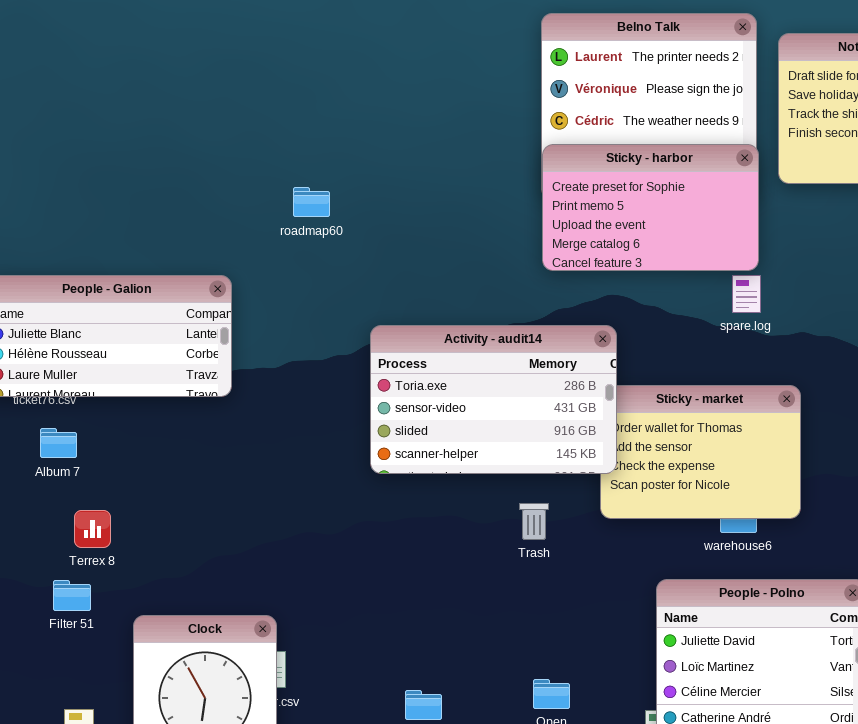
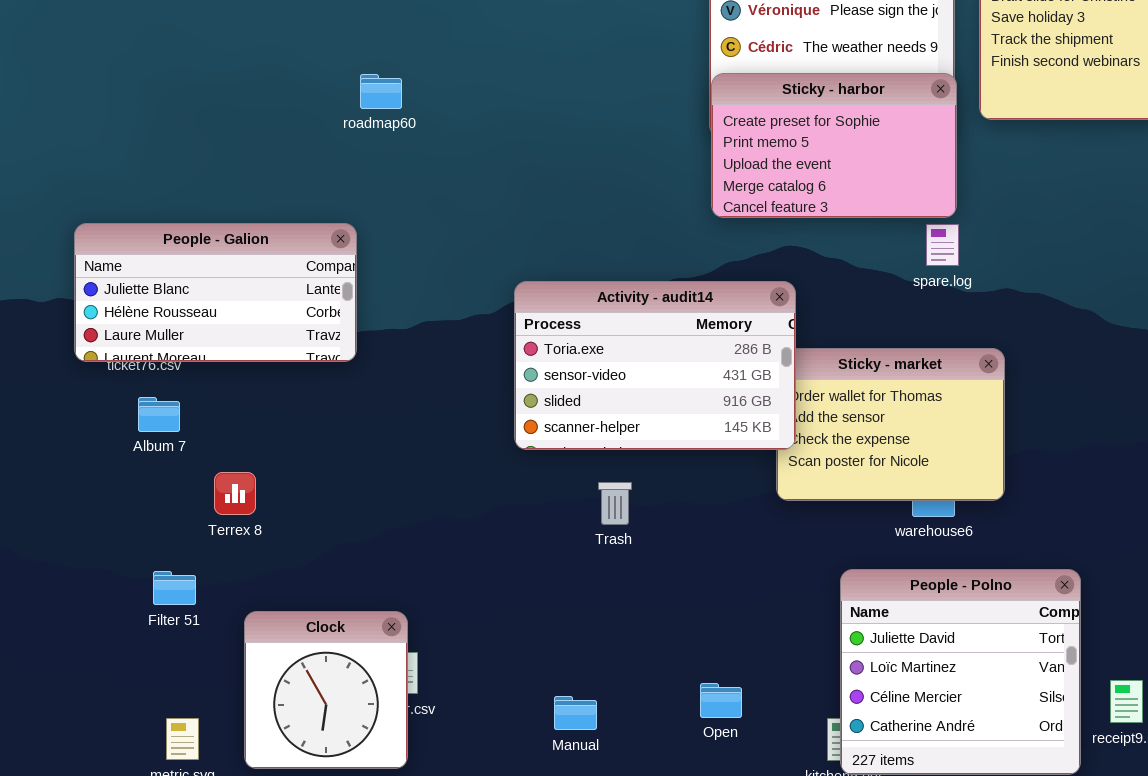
roadmap60: [293,187,330,217] -> [360,74,402,109], moved
Trash: [519,503,549,540] -> [598,482,632,525], moved
Terrex 8: [74,510,111,548] -> [214,472,256,515], moved

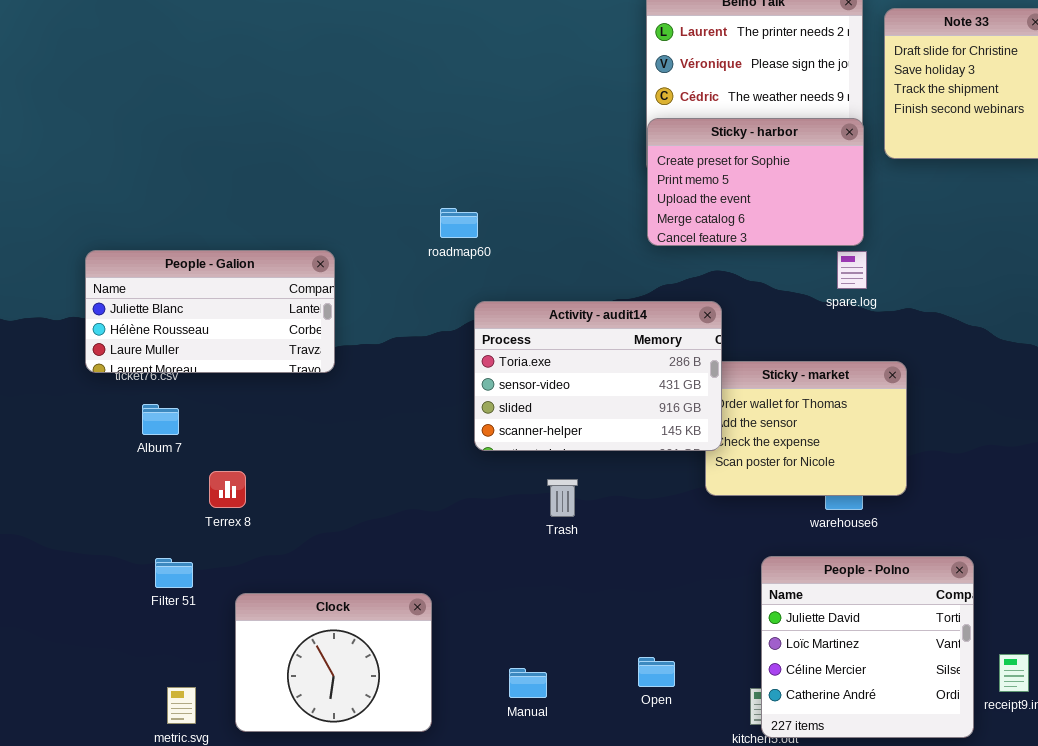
roadmap60: [360,74,402,109] -> [440,208,478,238], moved
Clock: [244,611,408,769] -> [235,593,432,732], resized

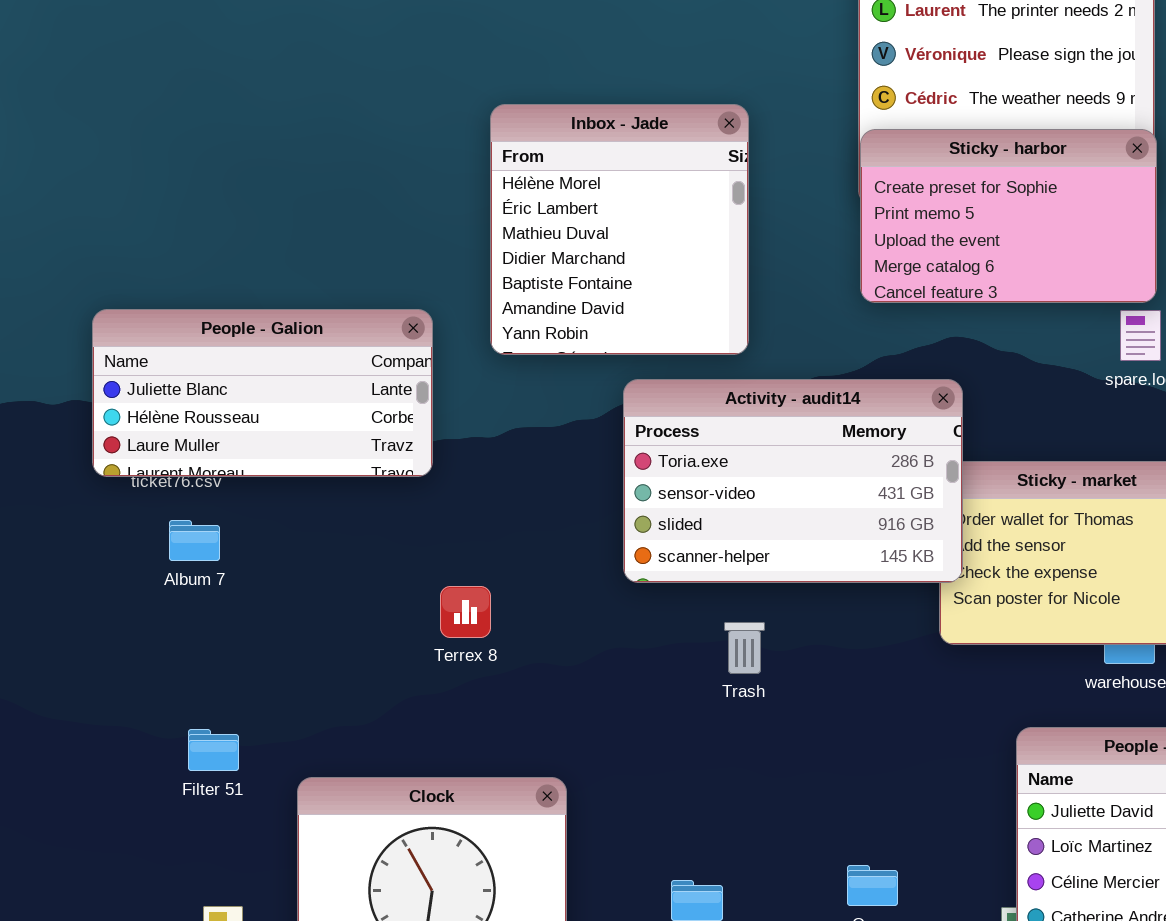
Inbox - Jade: none -> [490,104,749,355], opened
Terrex 8: [209,471,246,508] -> [440,586,491,638], moved

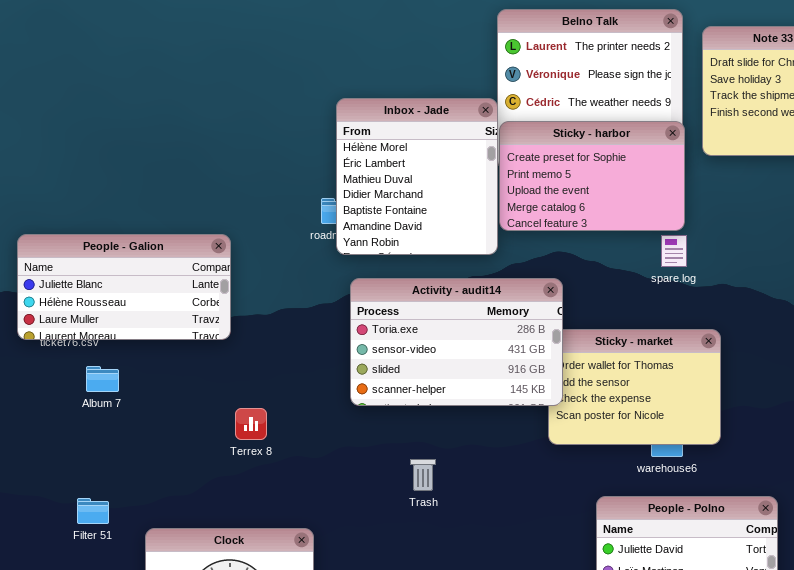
Inbox - Jade: [490,104,749,355] -> [336,98,498,255], moved
Album 7: [169,520,220,561] -> [86,366,119,392], moved
Trash: [724,622,765,674] -> [410,459,436,491], moved

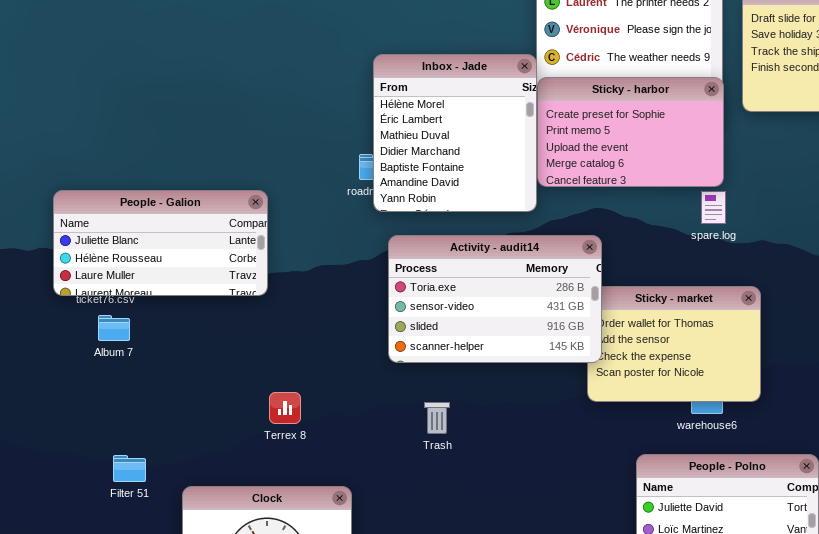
Album 7: [86,366,119,392] -> [98,315,130,341], moved
Terrex 8: [235,408,267,440] -> [269,392,301,424], moved
Trash: [410,459,436,491] -> [424,402,450,434], moved

